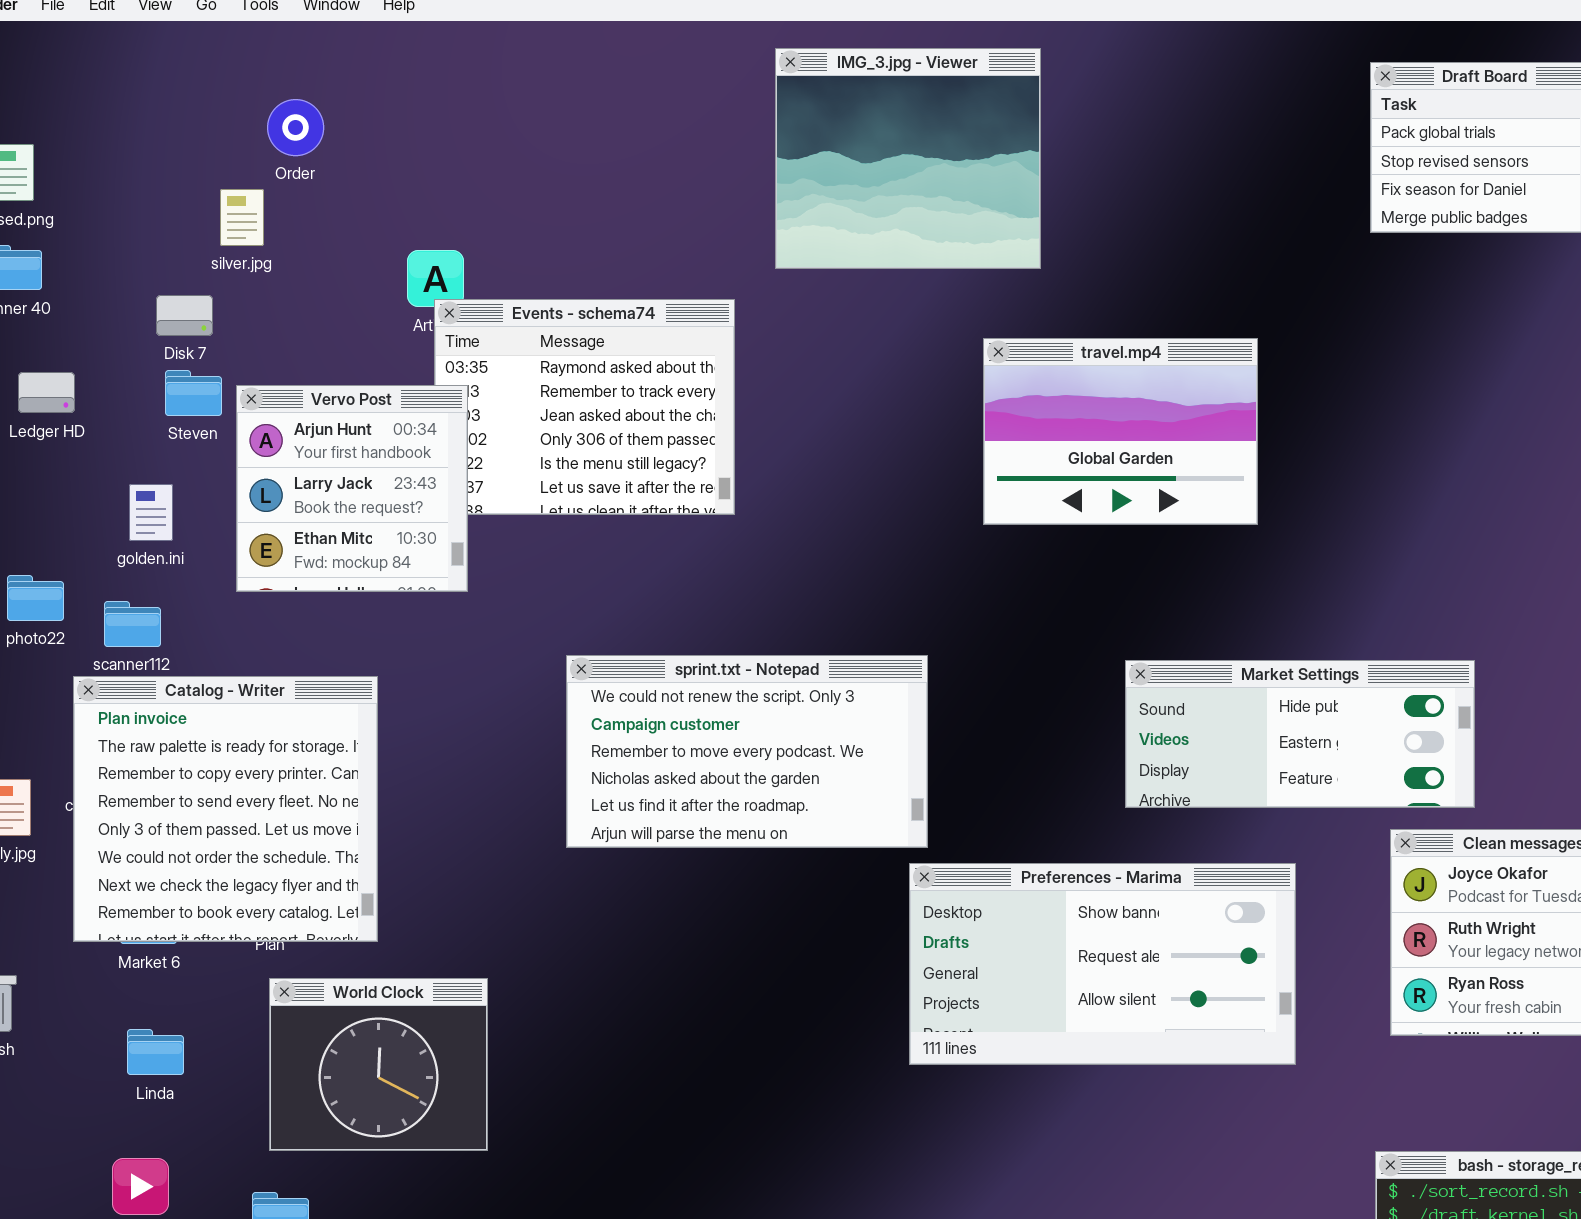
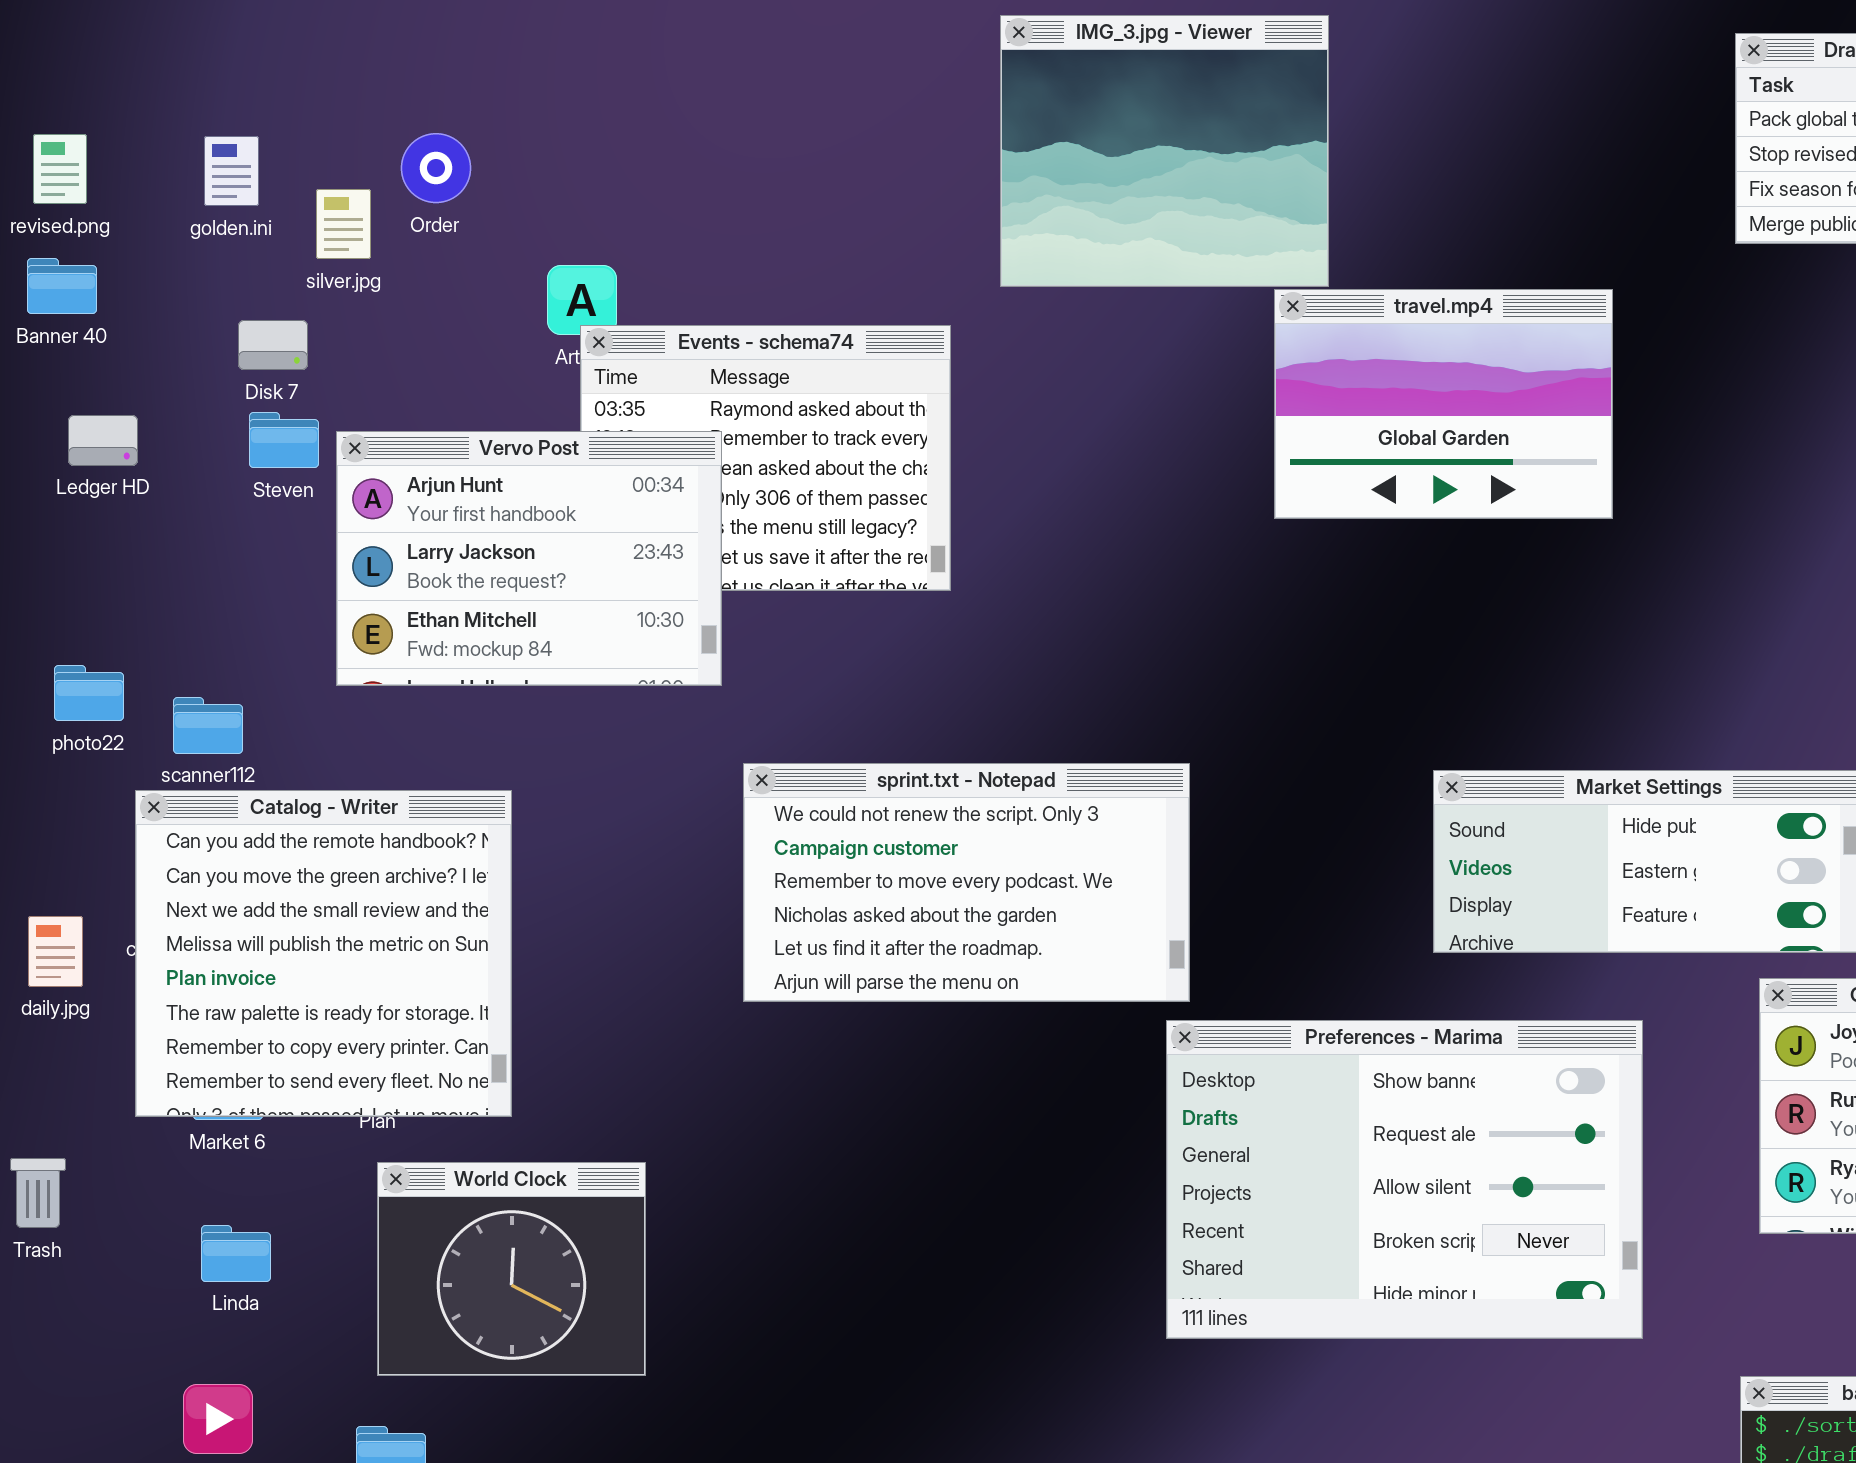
Order: [267,99,324,156] -> [401,133,471,203], moved
travel.mp4: [983,338,1258,525] -> [1274,289,1613,519], moved
Vervo Post: [236,385,468,592] -> [336,431,722,686], resized
golden.ini: [129,484,173,541] -> [204,136,259,206], moved
Catalog - Writer: [73,676,378,942] -> [135,790,512,1117], scrolled up 4 rows
Preferences - Marima: [909,863,1296,1065] -> [1166,1020,1643,1339], resized

